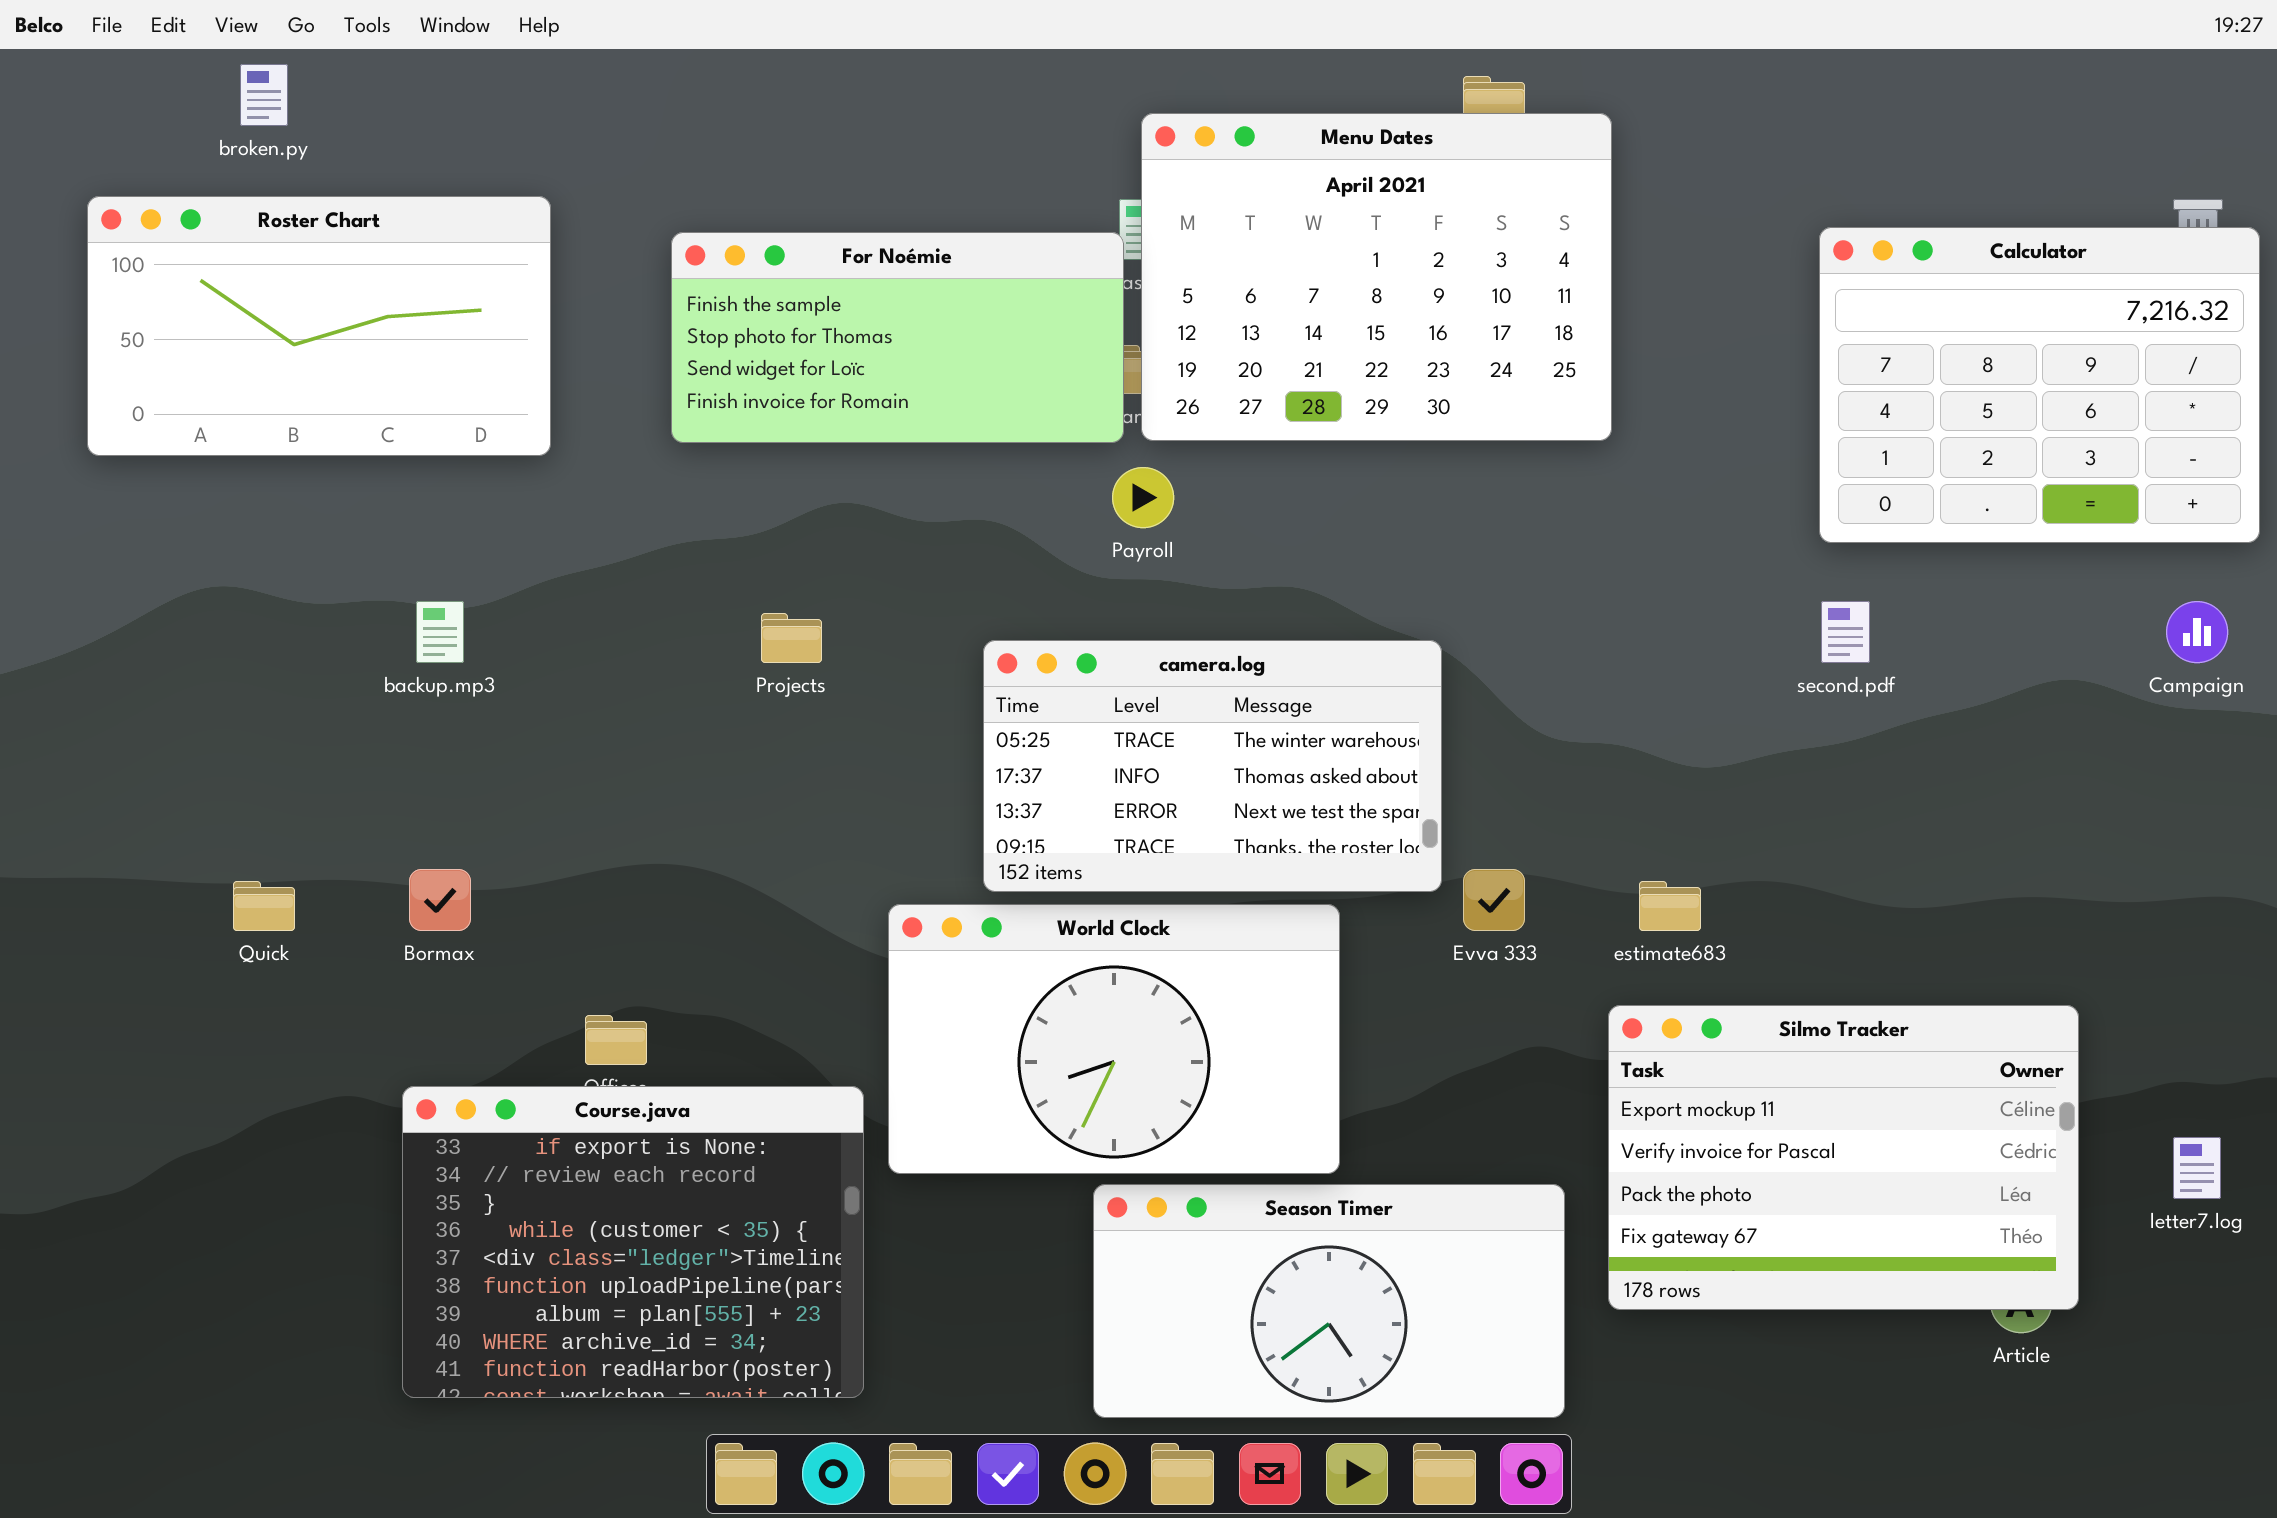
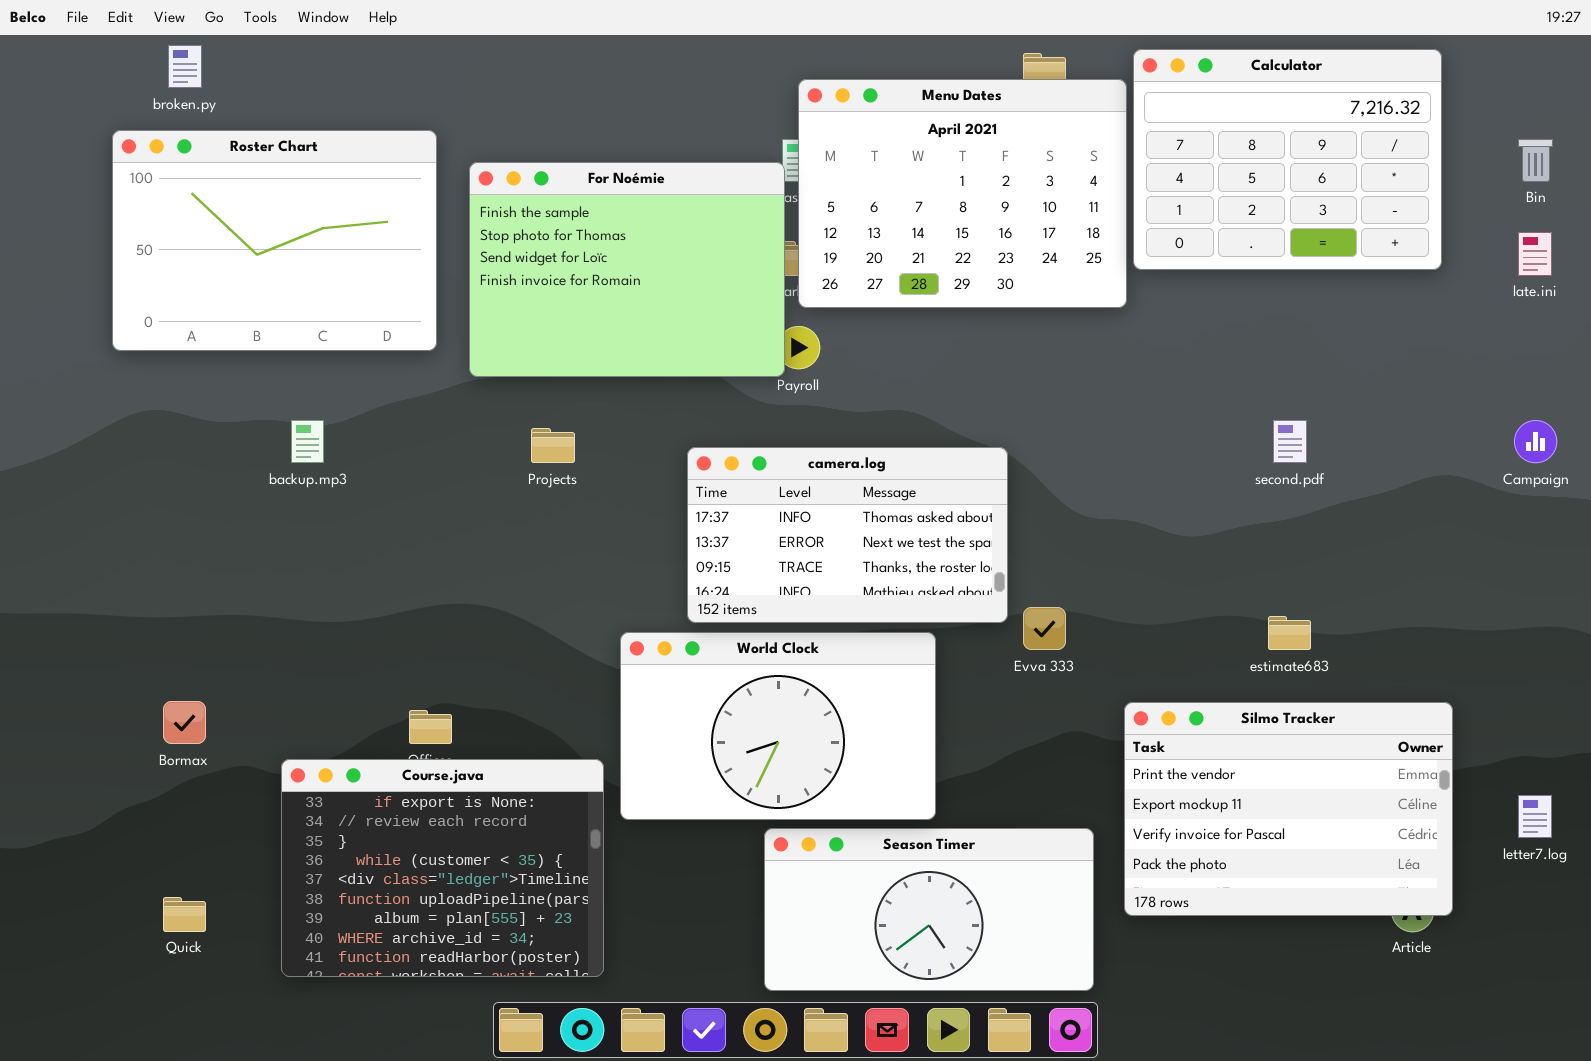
Roster Chart: [87,196,551,456] -> [112,130,437,351], moved, resized
Calculator: [1819,227,2260,543] -> [1133,49,1442,270], moved
For Noémie: [671,232,1124,443] -> [469,162,785,377], resized
camera.log: [983,640,1442,892] -> [687,447,1008,623], scrolled down 1 row
Bormax: [409,869,471,931] -> [163,701,206,744], moved
Quick: [233,881,295,931] -> [163,897,206,932], moved
estimate683: [1639,881,1701,931] -> [1268,616,1311,650], moved
Silmo Tracker: [1608,1005,2079,1310] -> [1124,702,1453,916], scrolled up 1 row

